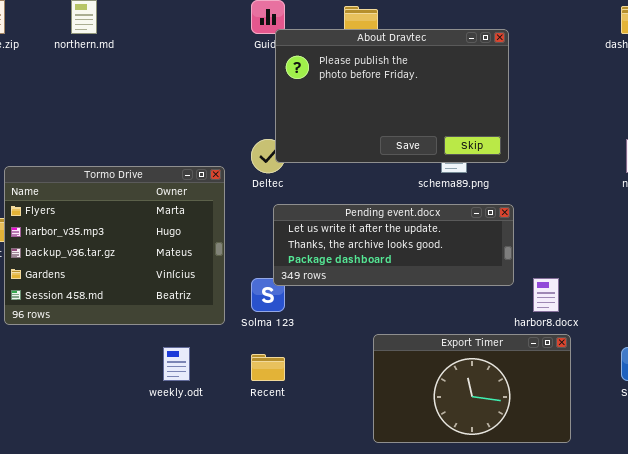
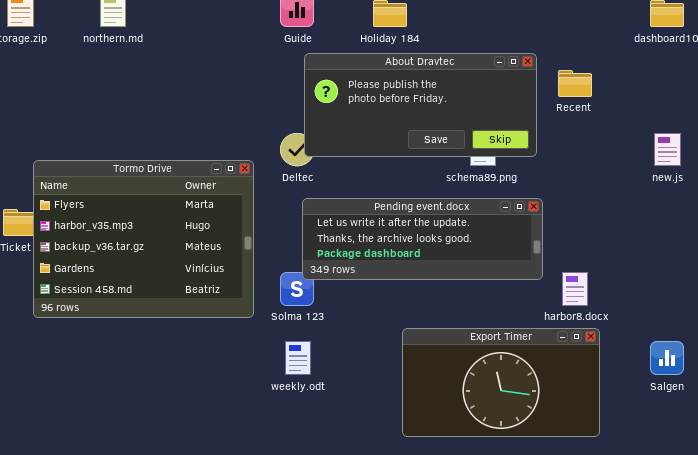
About Dravtec: [275,29,509,163] -> [304,53,537,157], resized
weekly.odt: [163,347,190,381] -> [285,341,311,375], moved
Recent: [251,354,285,381] -> [558,70,592,97], moved

